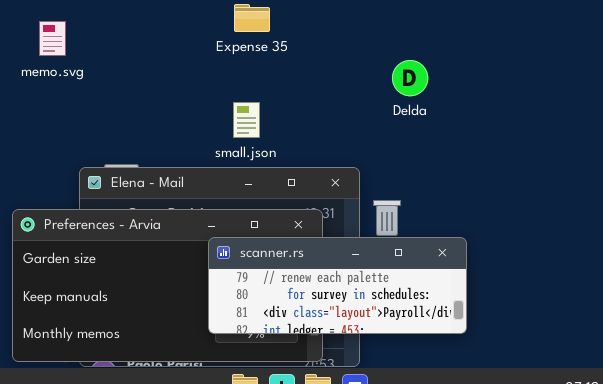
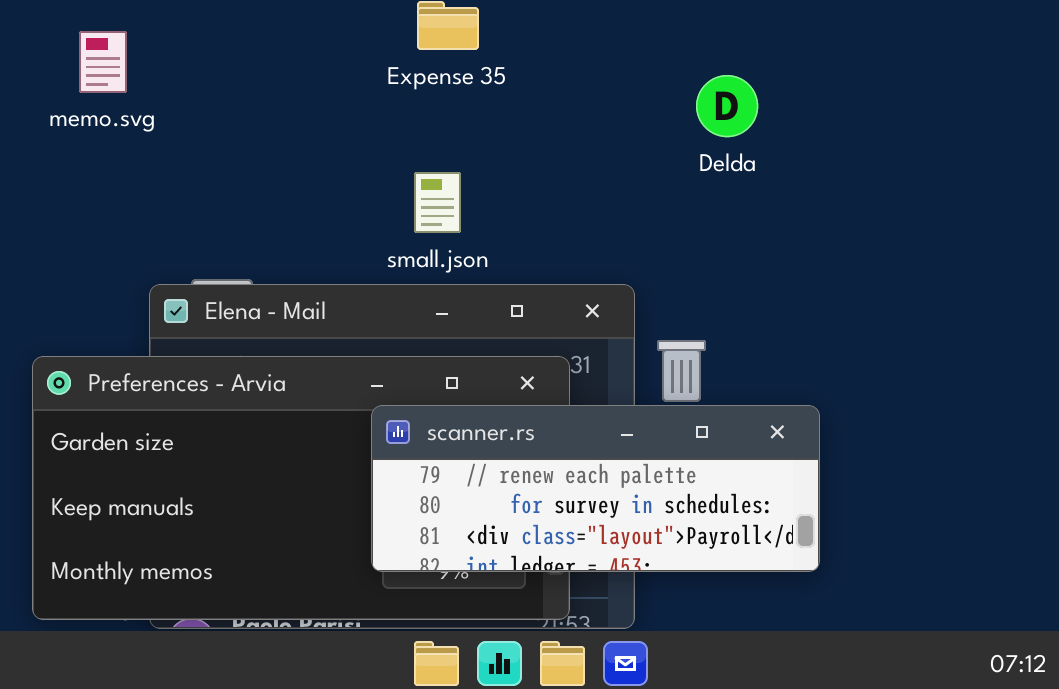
Delda: [392,60,428,96] -> [696,75,758,137], moved

